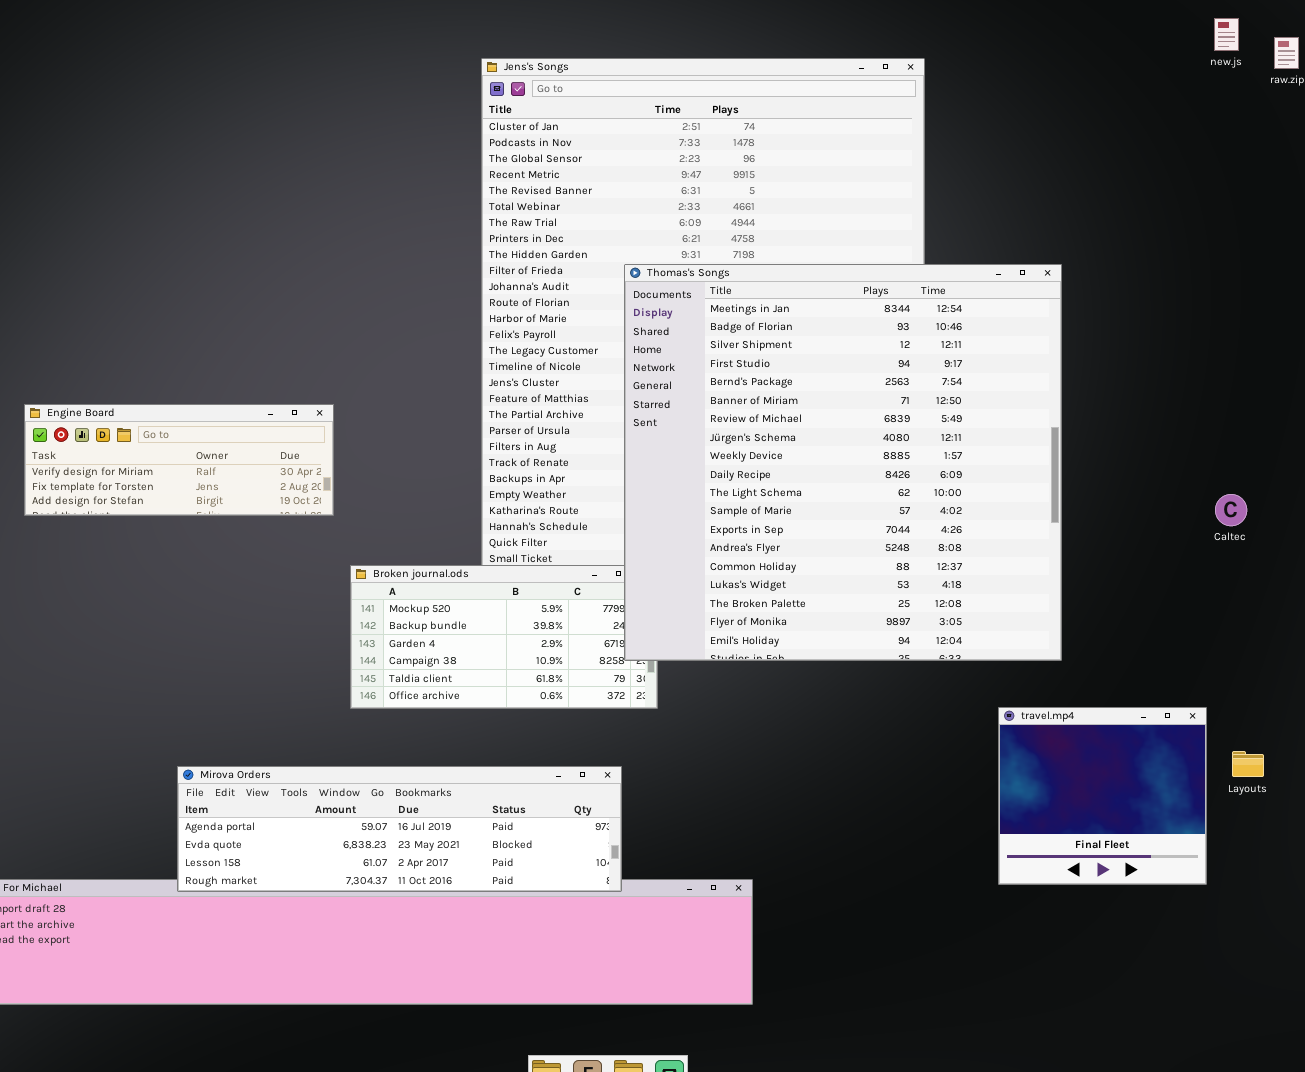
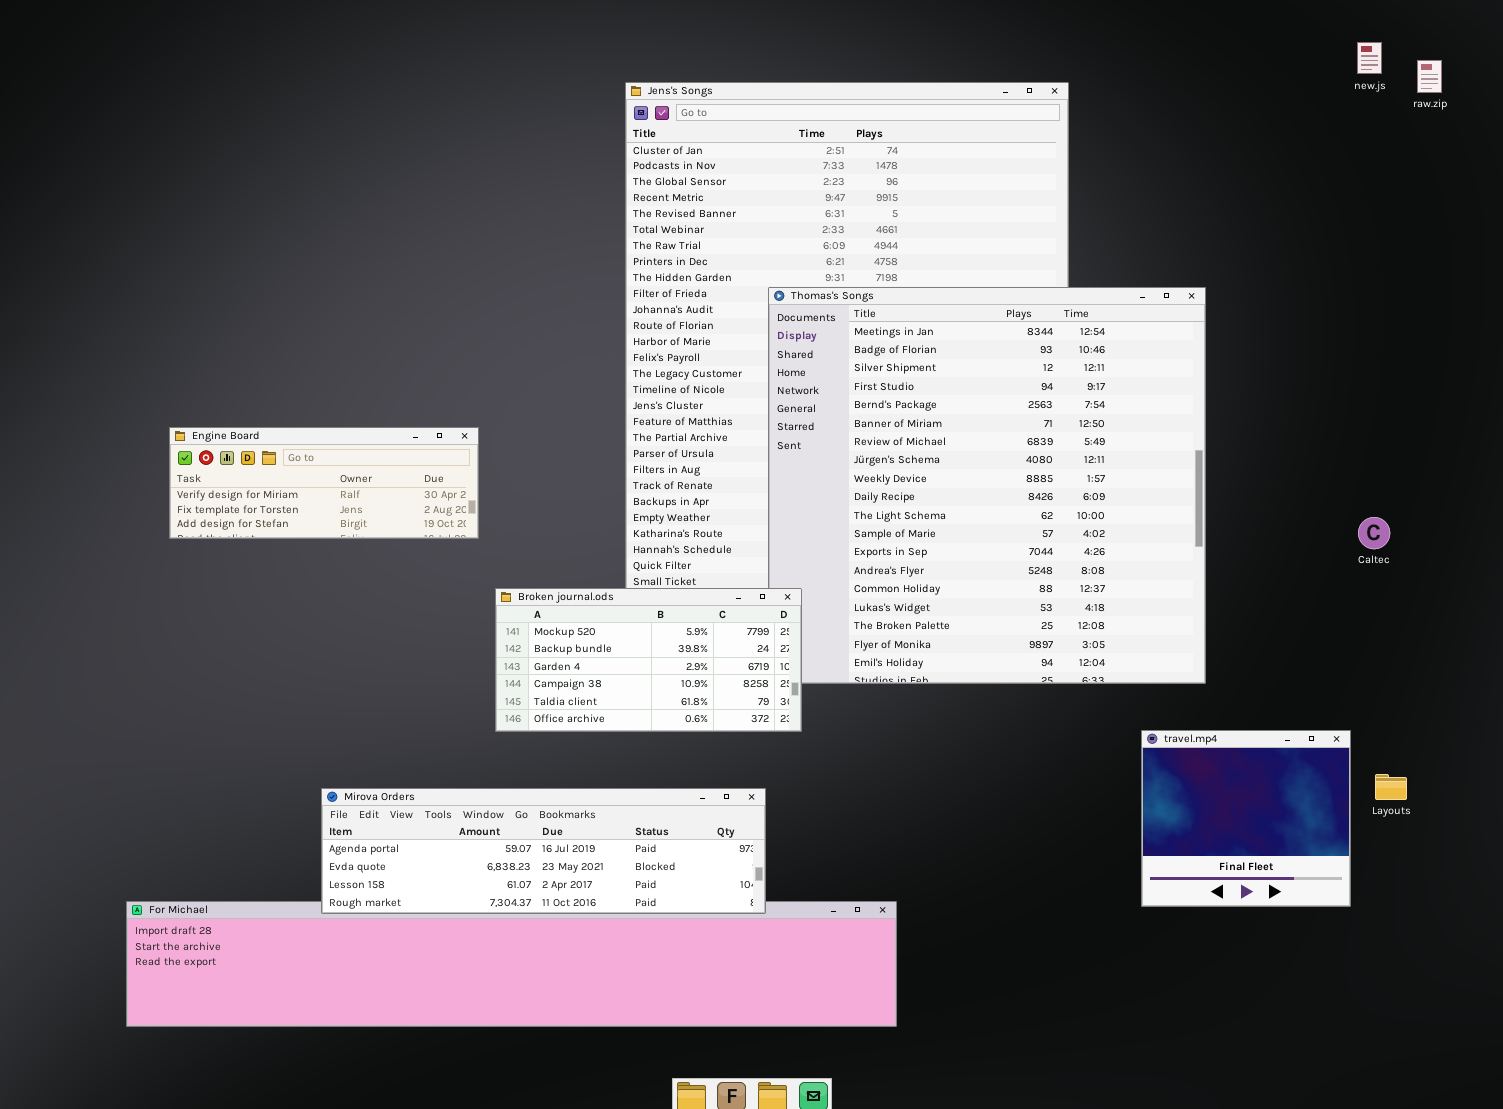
Broken journal.ods: [350,565,658,709] -> [495,588,802,732], raised

